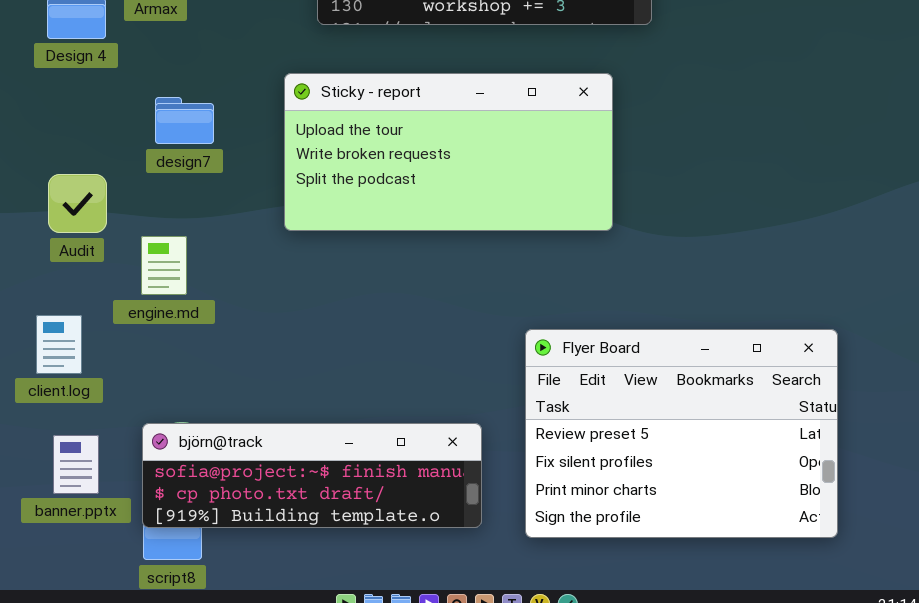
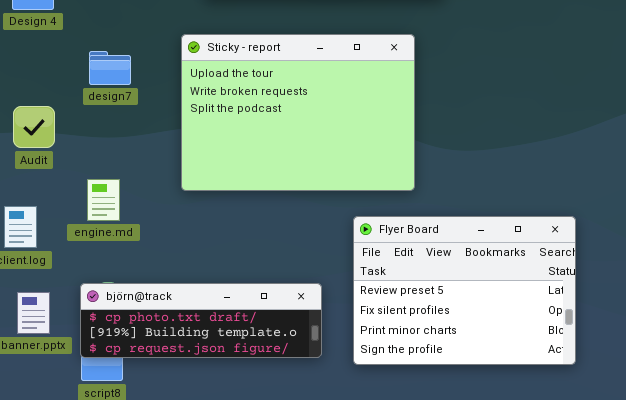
Sticky - report: [284,73,613,231] -> [181,34,415,191], resized
engine.md: [141,236,187,295] -> [87,179,120,221], moved
björn@track: [142,423,482,528] -> [80,283,322,358], scrolled down 1 row

